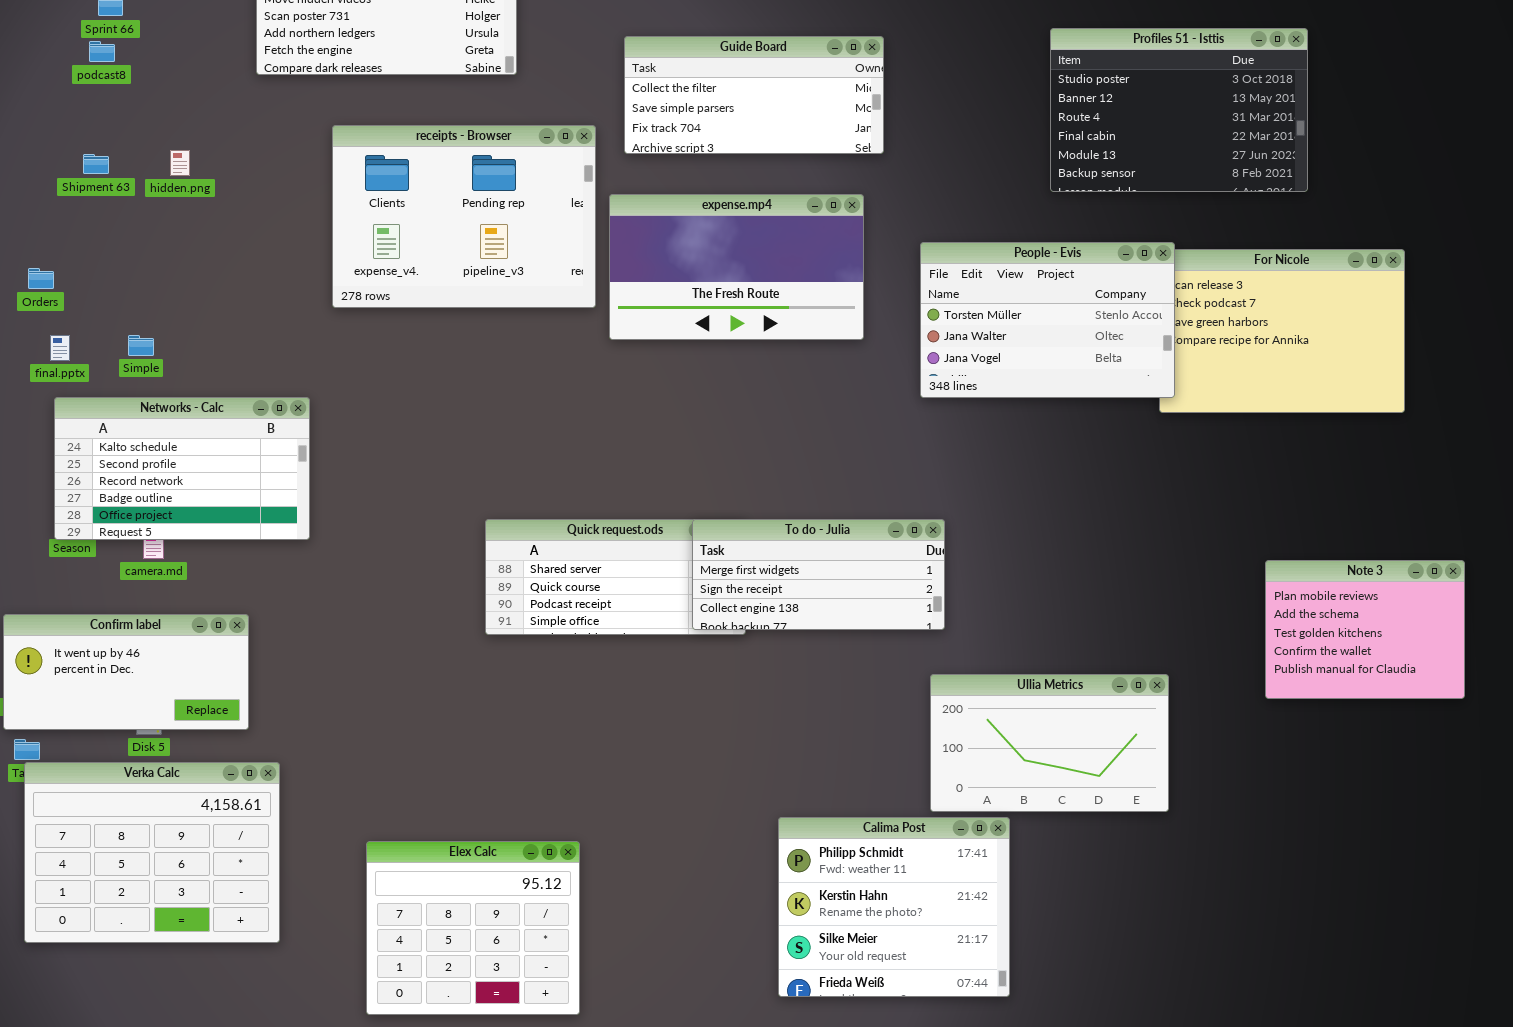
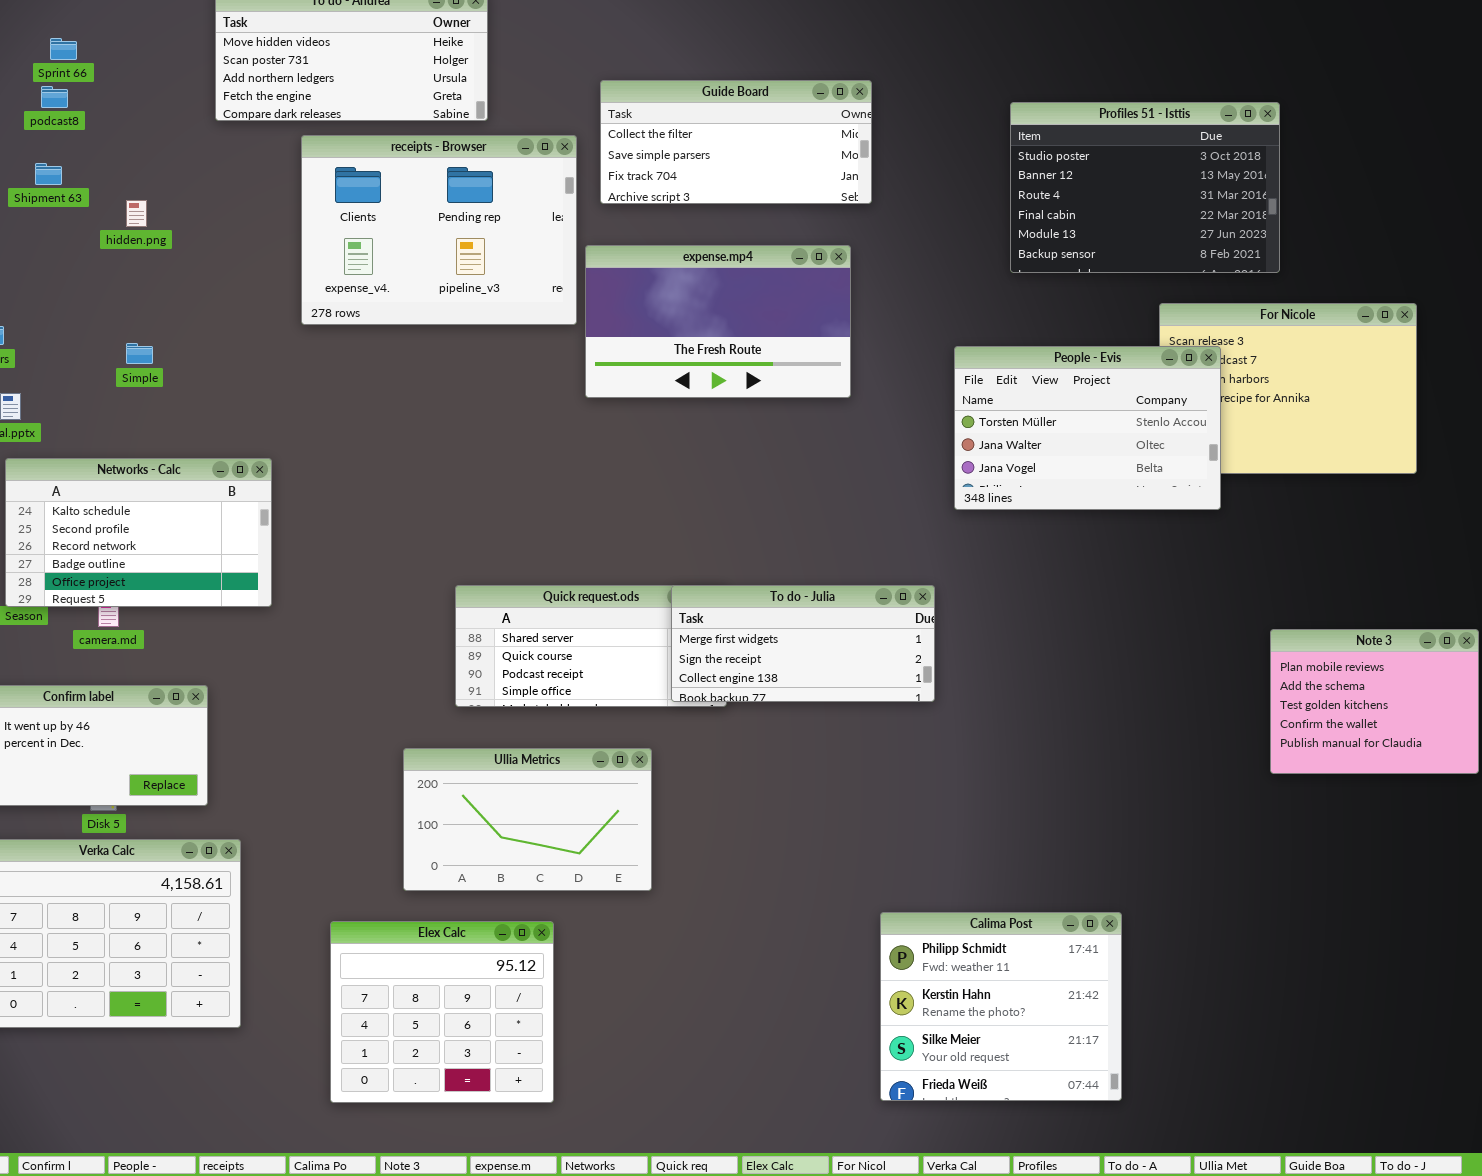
Profiles 51 - Isttis: [1050,28,1308,192] -> [1010,102,1280,273], moved
receipts - Browser: [332,125,596,308] -> [301,135,577,325], moved
Shipment 63: [83,154,109,174] -> [35,163,62,185], moved
People - Evis: [920,242,1175,398] -> [954,346,1221,510], moved
Simple: [128,335,154,356] -> [126,343,153,364], moved
Ullia Metrics: [930,674,1169,812] -> [403,748,652,891], moved
Calima Post: [778,817,1010,997] -> [880,912,1122,1101], moved

